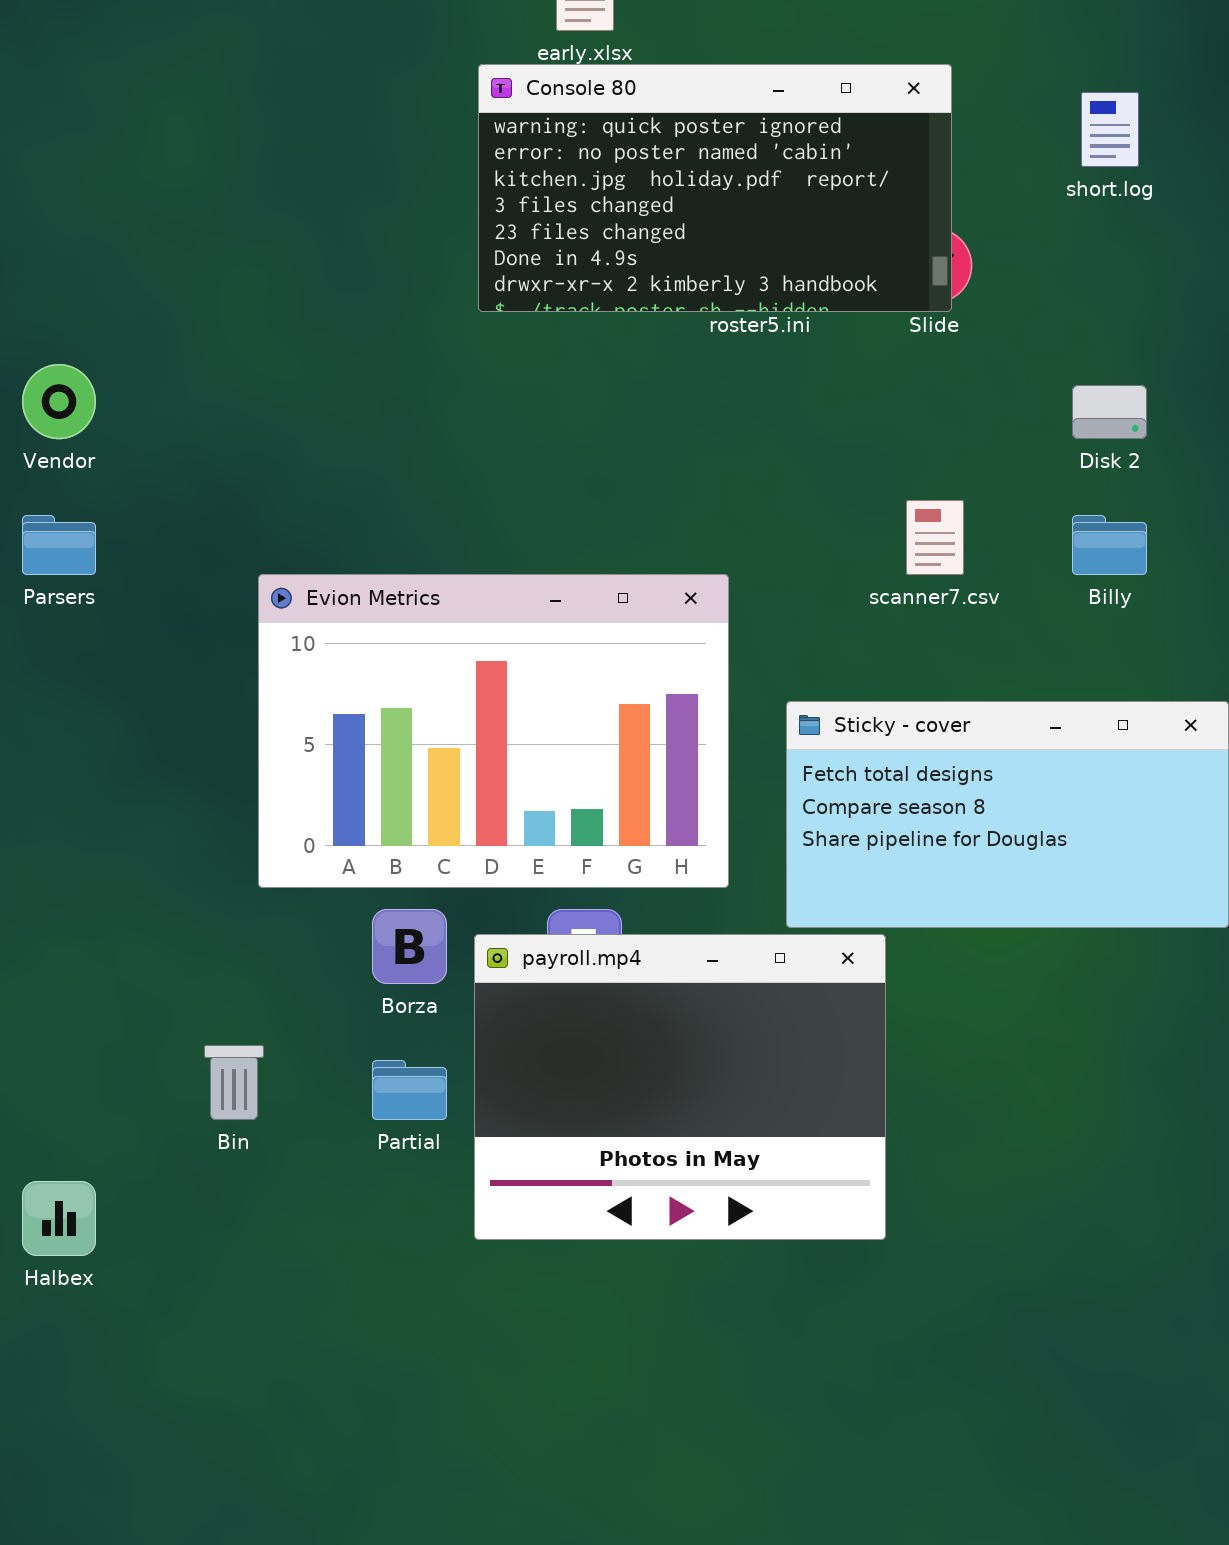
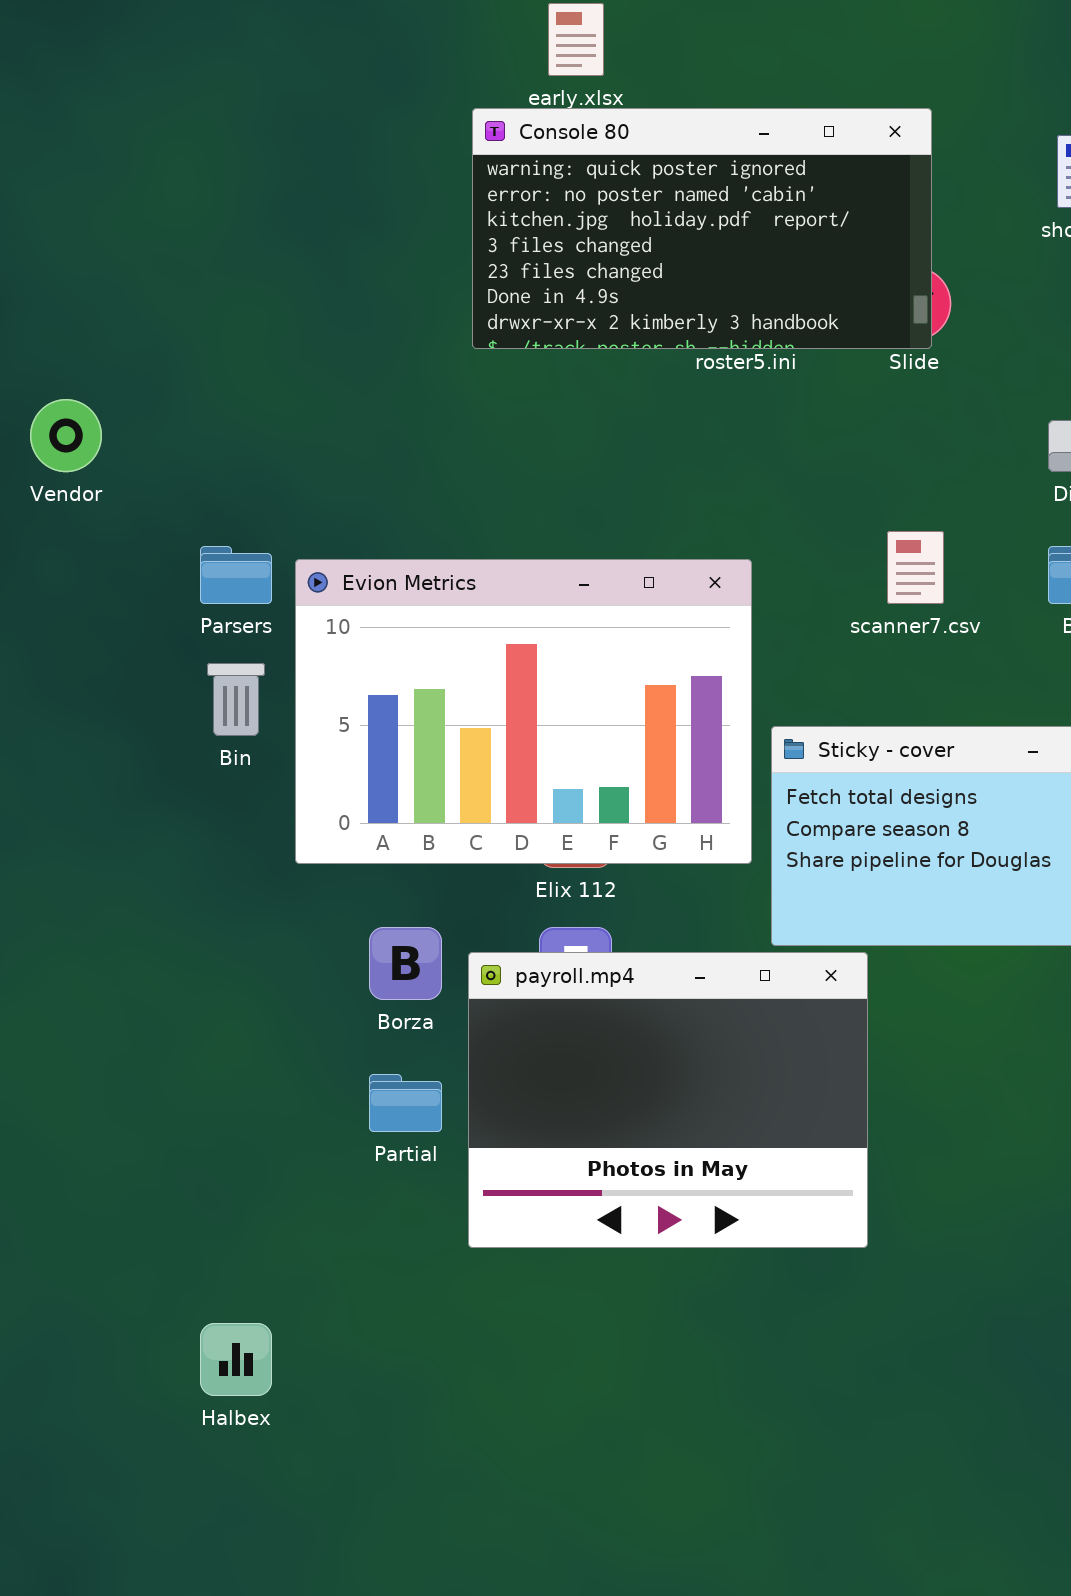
Parsers: [22,515,96,575] -> [200,546,272,604], moved
Evion Metrics: [258,574,729,888] -> [295,559,752,864], moved
Bin: [204,1045,264,1120] -> [207,663,265,736], moved
Halbex: [22,1181,96,1256] -> [200,1323,272,1396], moved

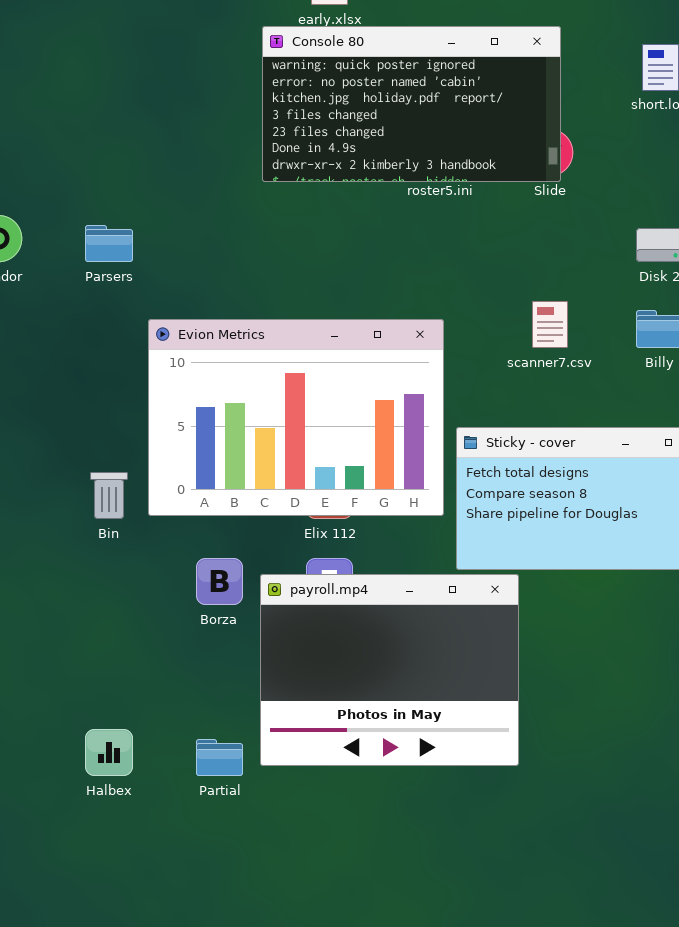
Parsers: [200,546,272,604] -> [85,225,133,262], moved
Bin: [207,663,265,736] -> [90,472,128,519], moved
Partial: [369,1074,442,1132] -> [196,739,243,776], moved
Halbex: [200,1323,272,1396] -> [85,729,133,776], moved

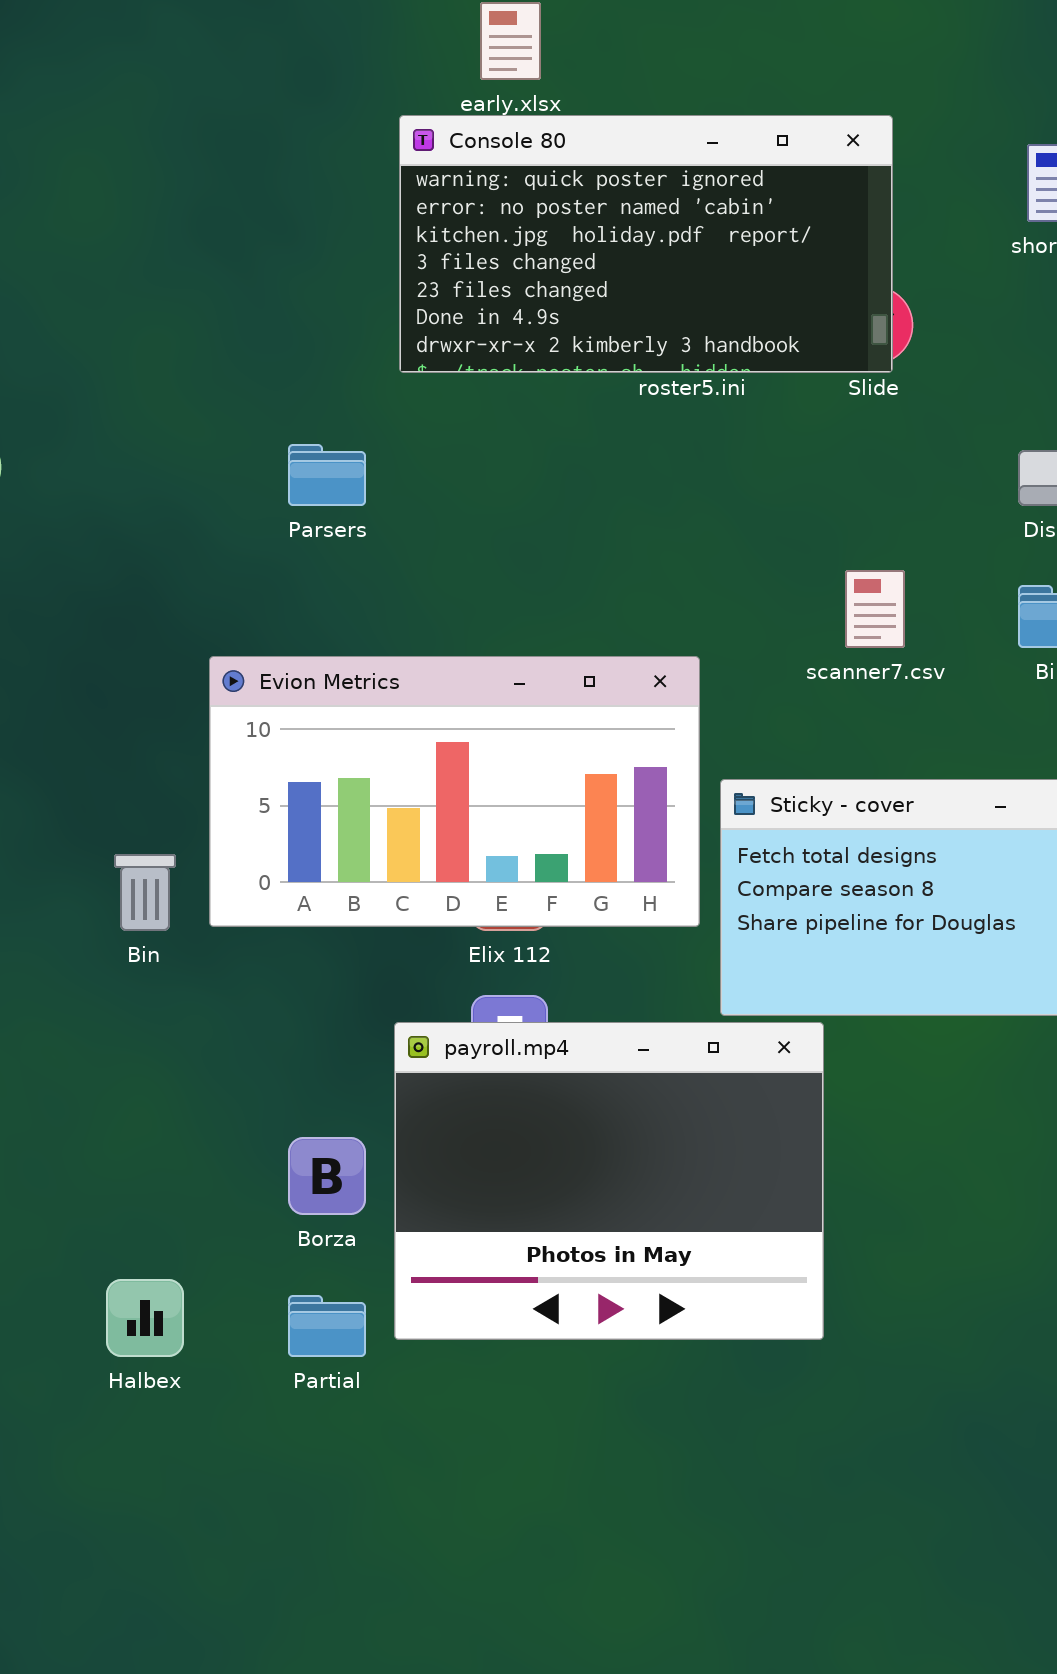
Parsers: [85,225,133,262] -> [288,444,366,506], moved
Evion Metrics: [148,319,444,516] -> [209,656,700,927], resized
Borza: [196,558,243,605] -> [288,1137,366,1215], moved

